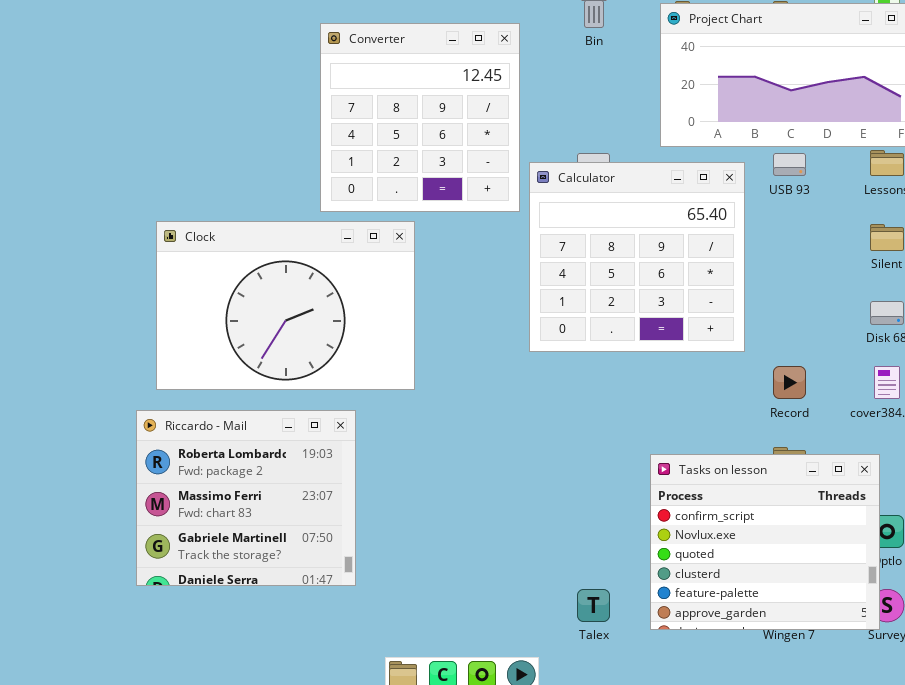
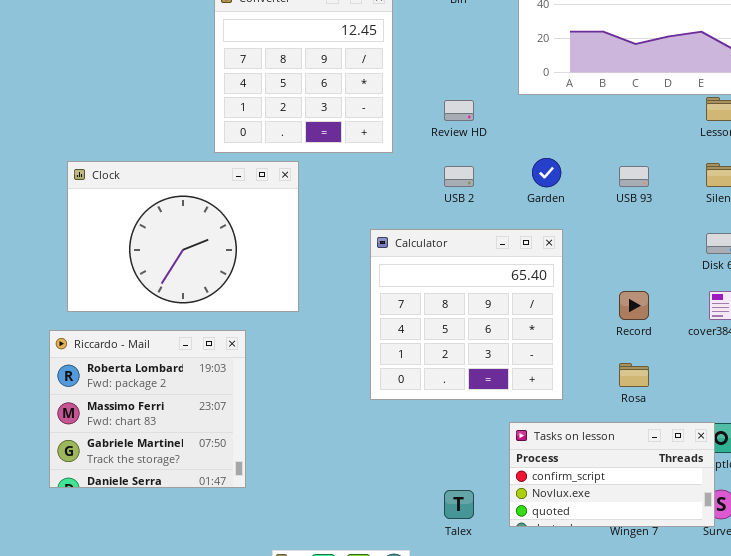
USB 93: [773,153,806,176] -> [619,166,649,187], moved
Calculator: [529,162,745,352] -> [370,229,563,400], moved
Tasks on lesson: [650,454,880,630] -> [509,422,715,527], resized

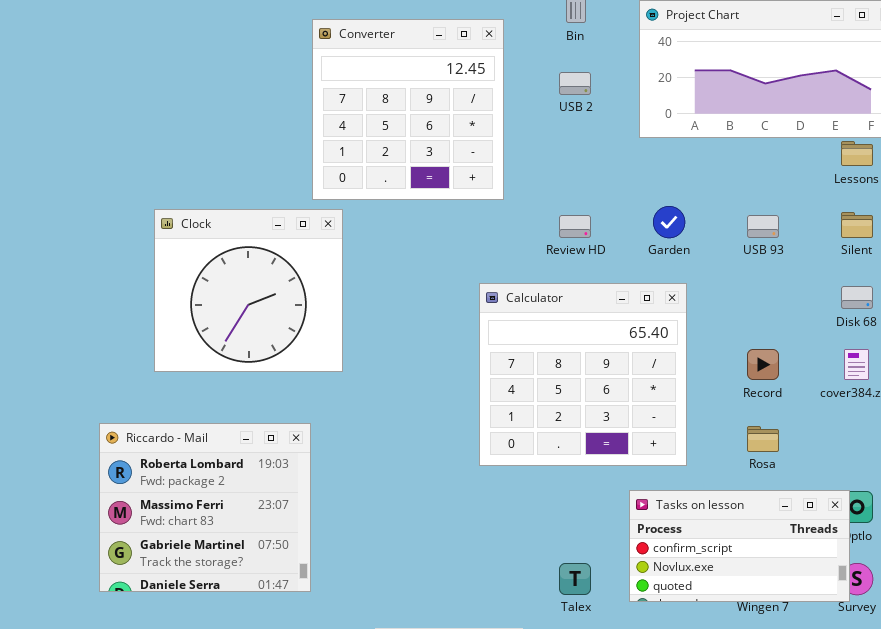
Review HD: [444,100,474,121] -> [559,215,591,238], moved
Clock: [67,161,299,312] -> [154,209,343,372], resized
USB 2: [444,166,474,187] -> [559,72,591,95], moved
Riccardo - Mail: [49,330,246,488] -> [99,423,311,592], moved

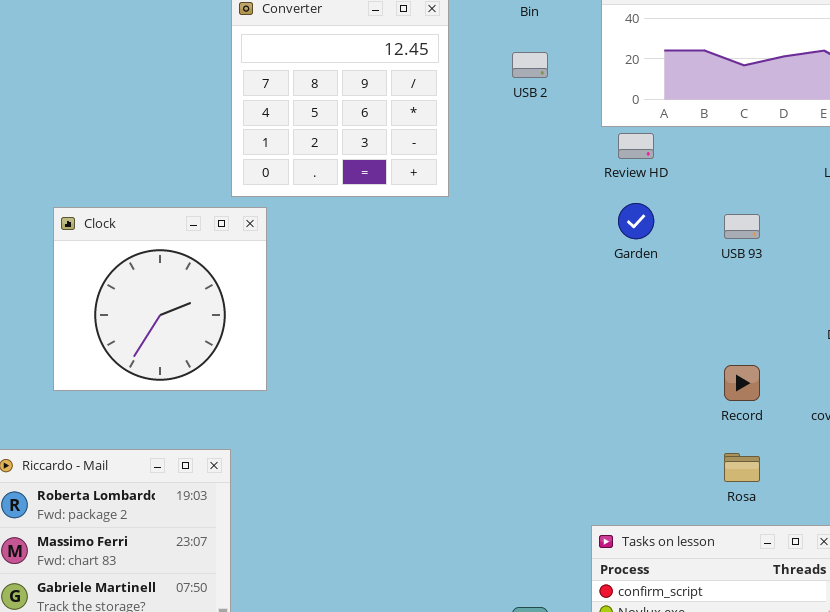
Review HD: [559,215,591,238] -> [618,133,654,159], moved
Calculator: [479,283,687,466] -> none, closed

